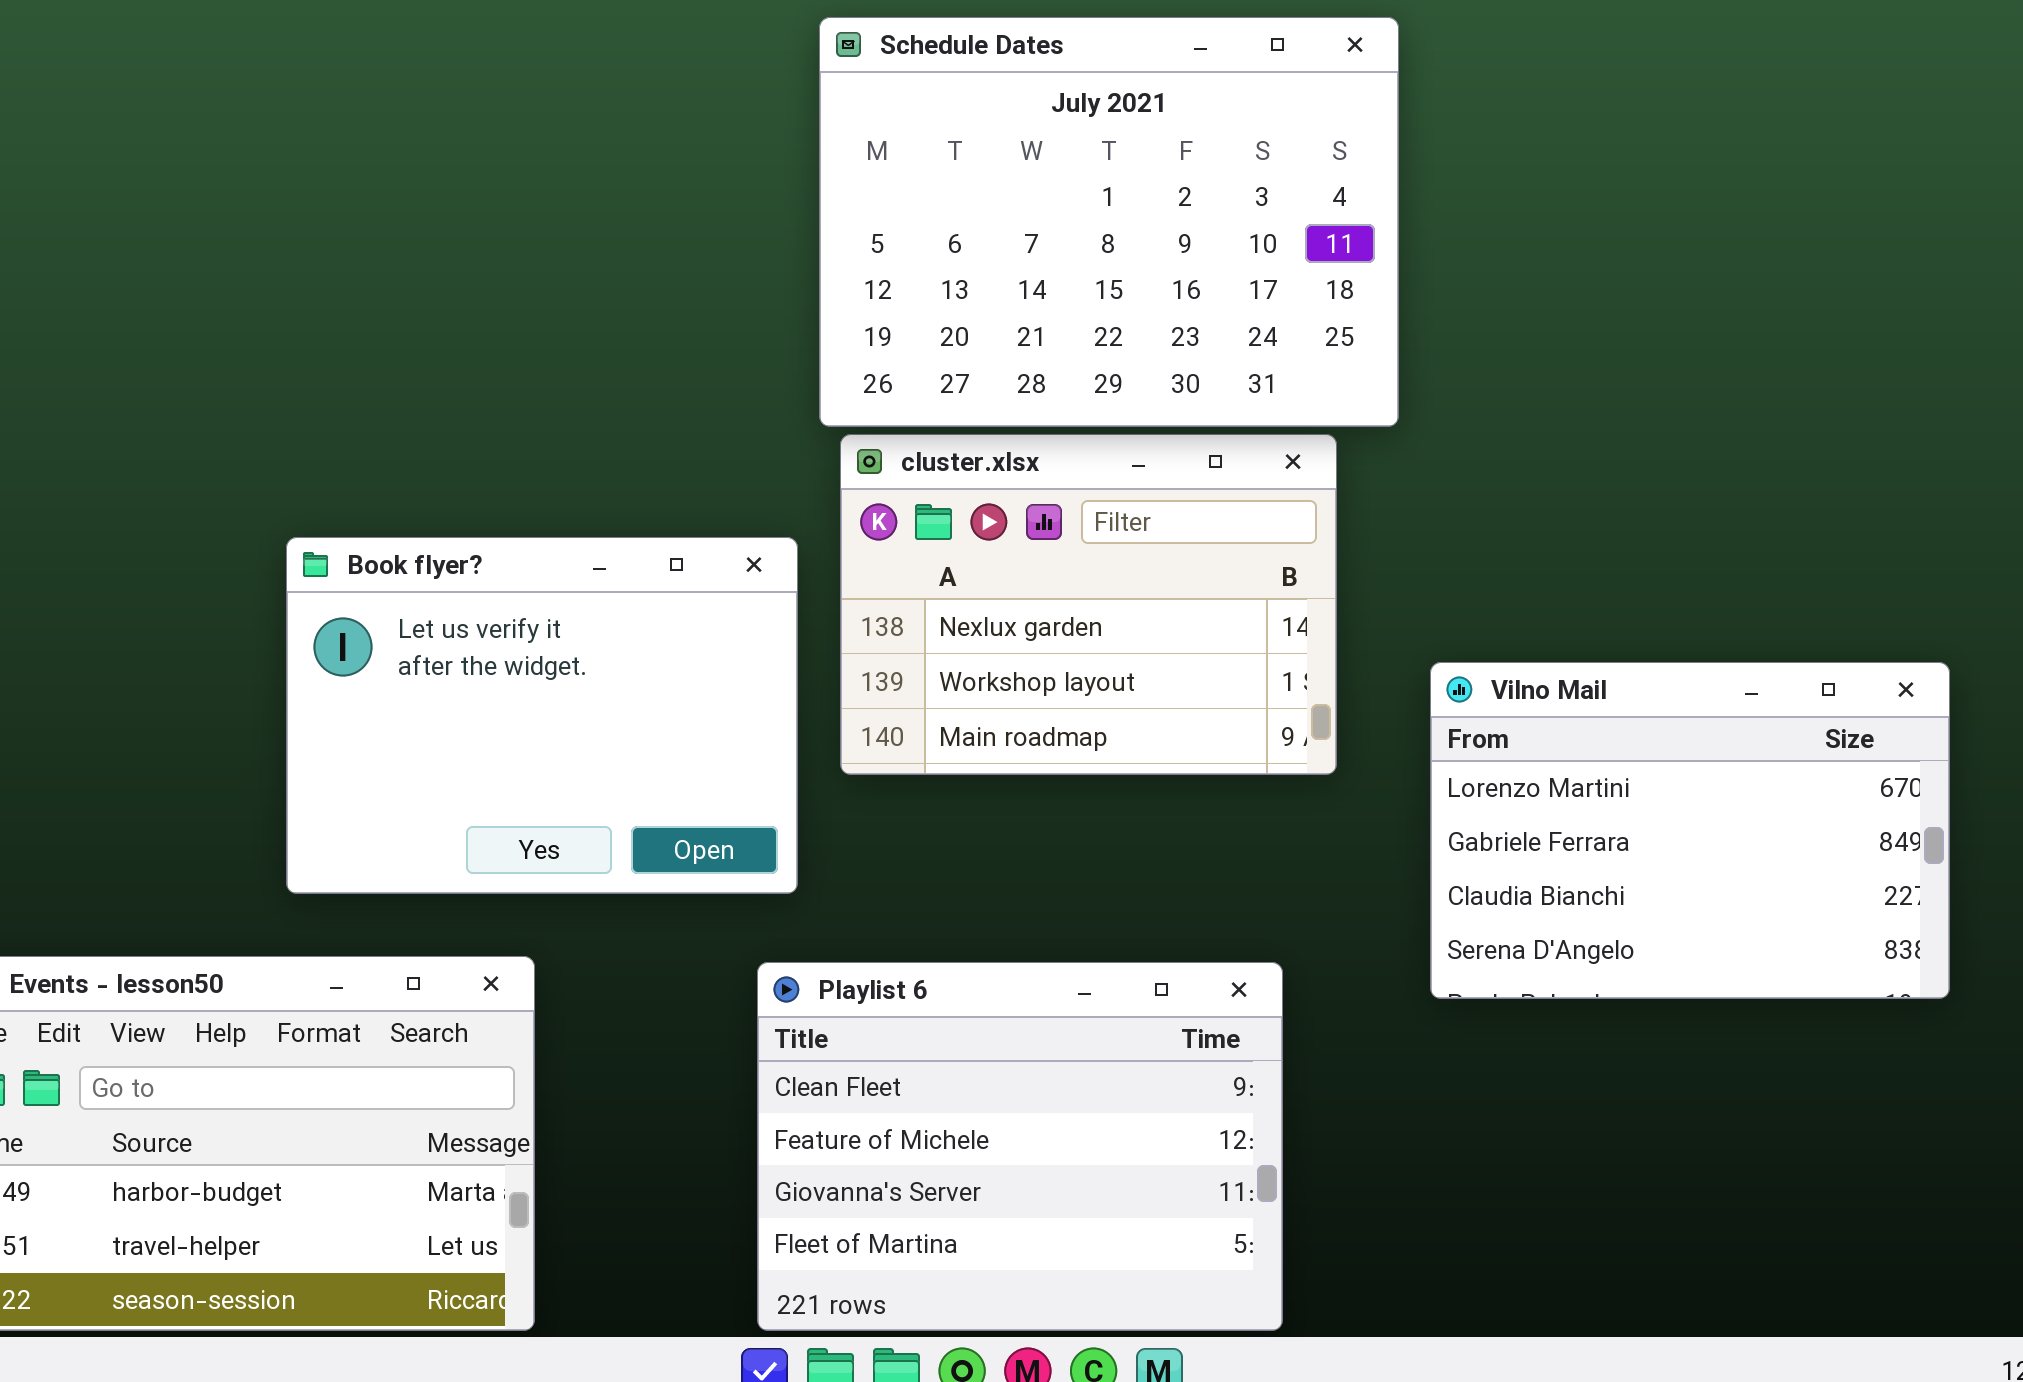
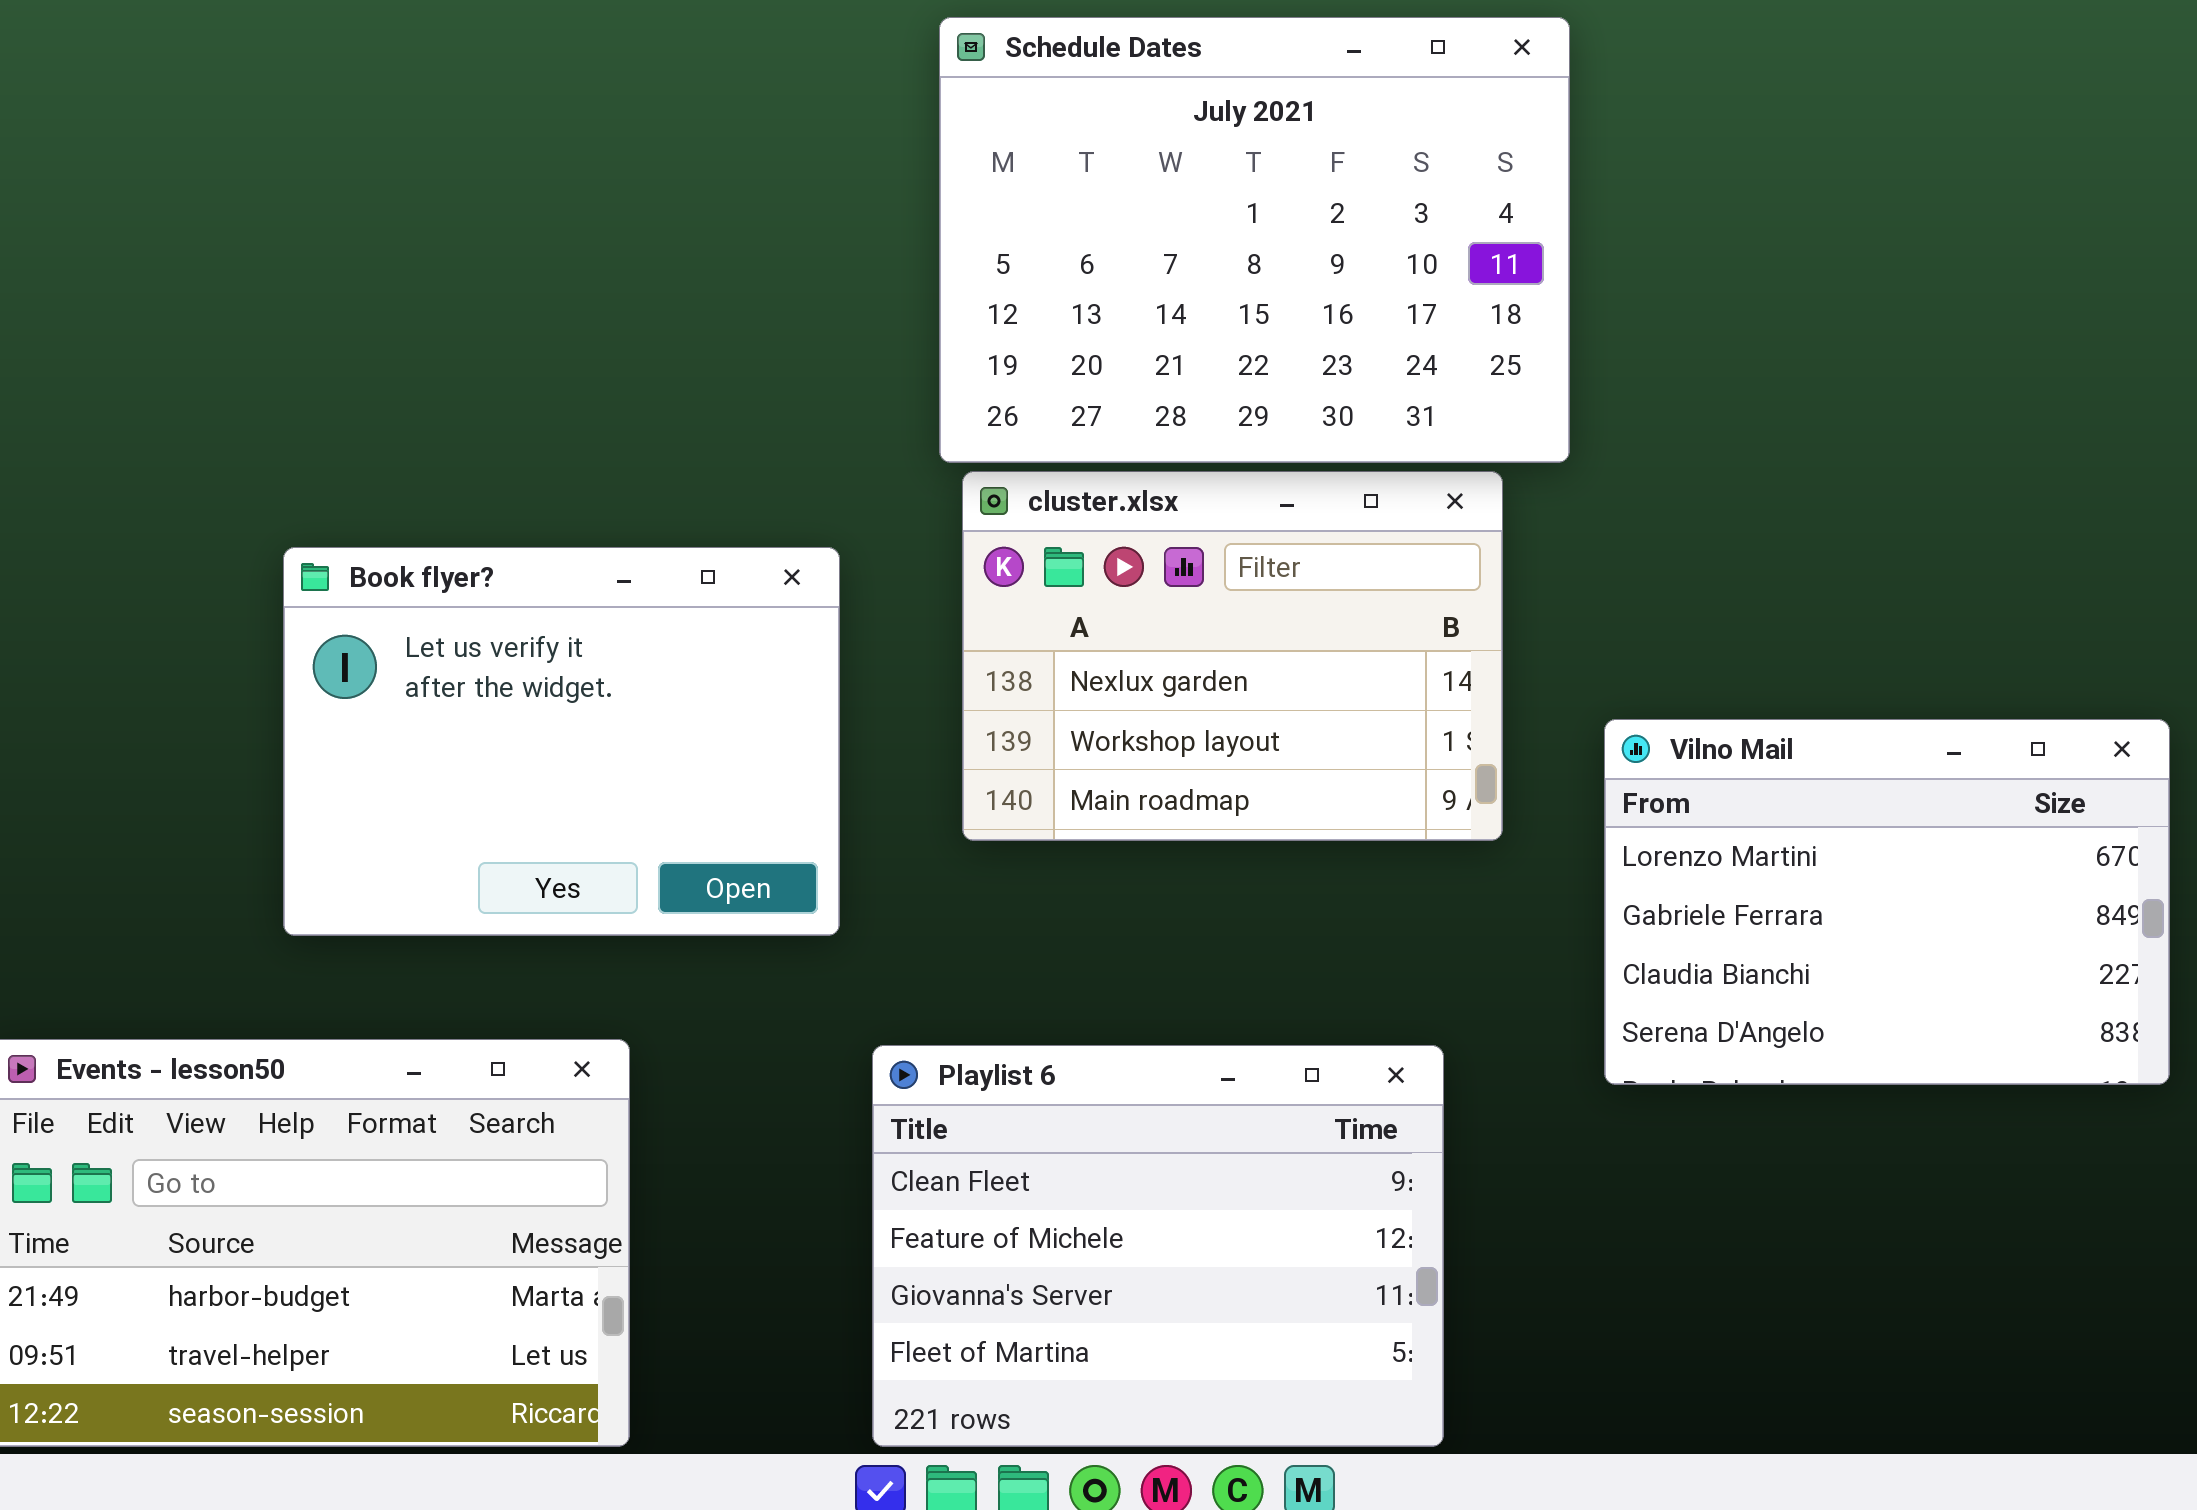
Book flyer?: [286,537,798,894] -> [283,547,840,936], moved

